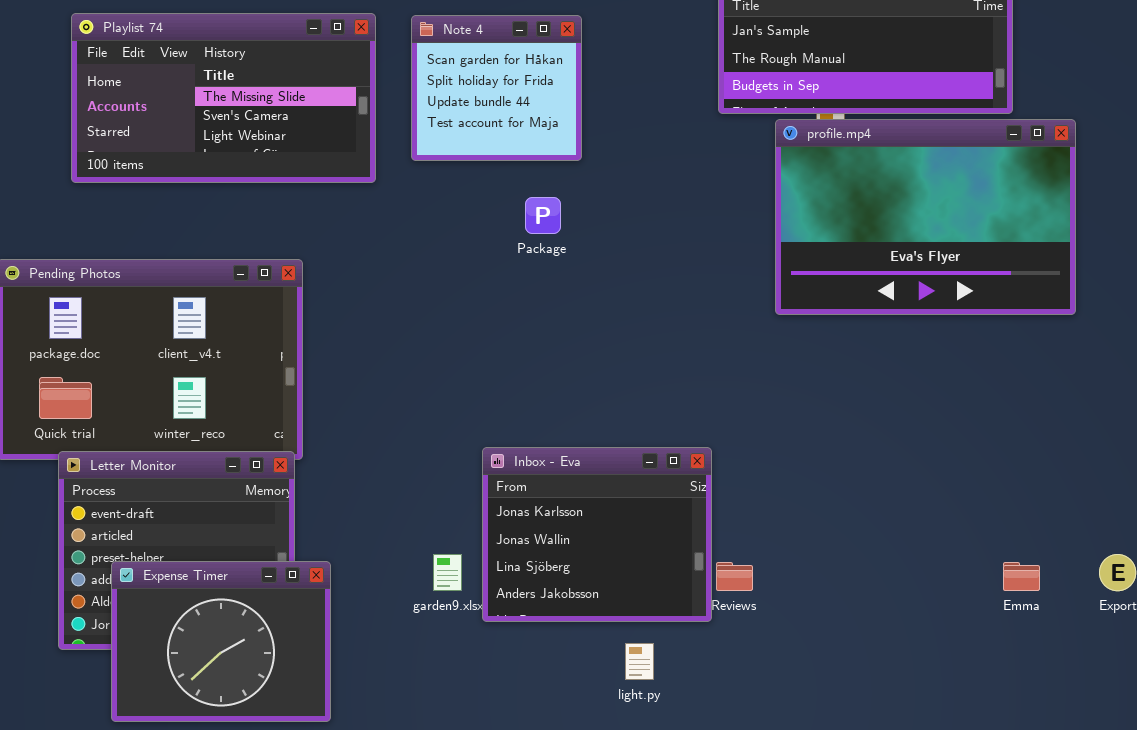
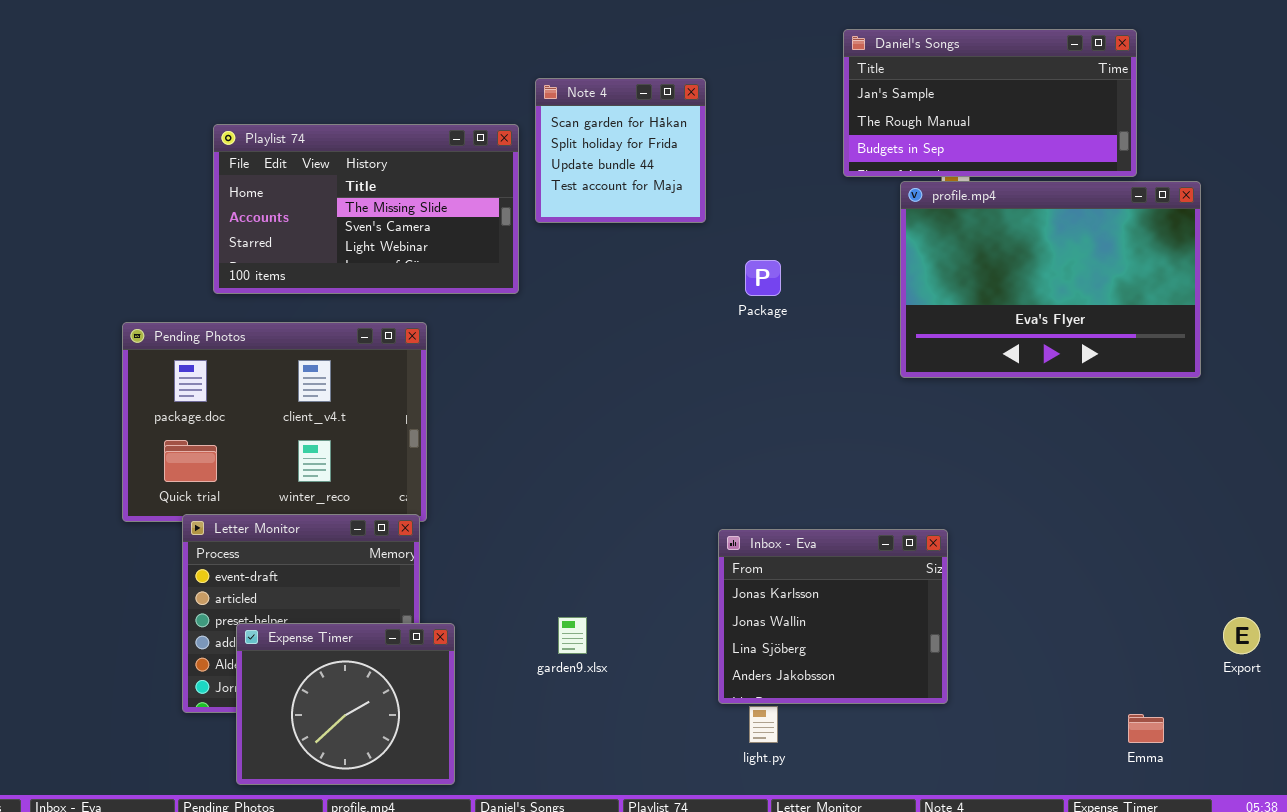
Playlist 74: [71,13,376,183] -> [213,124,519,294], moved
Package: [525,197,561,234] -> [745,260,781,296], moved
Inbox - Eva: [482,447,712,622] -> [718,529,948,704], moved
Emma: [1003,562,1040,591] -> [1128,714,1164,743], moved

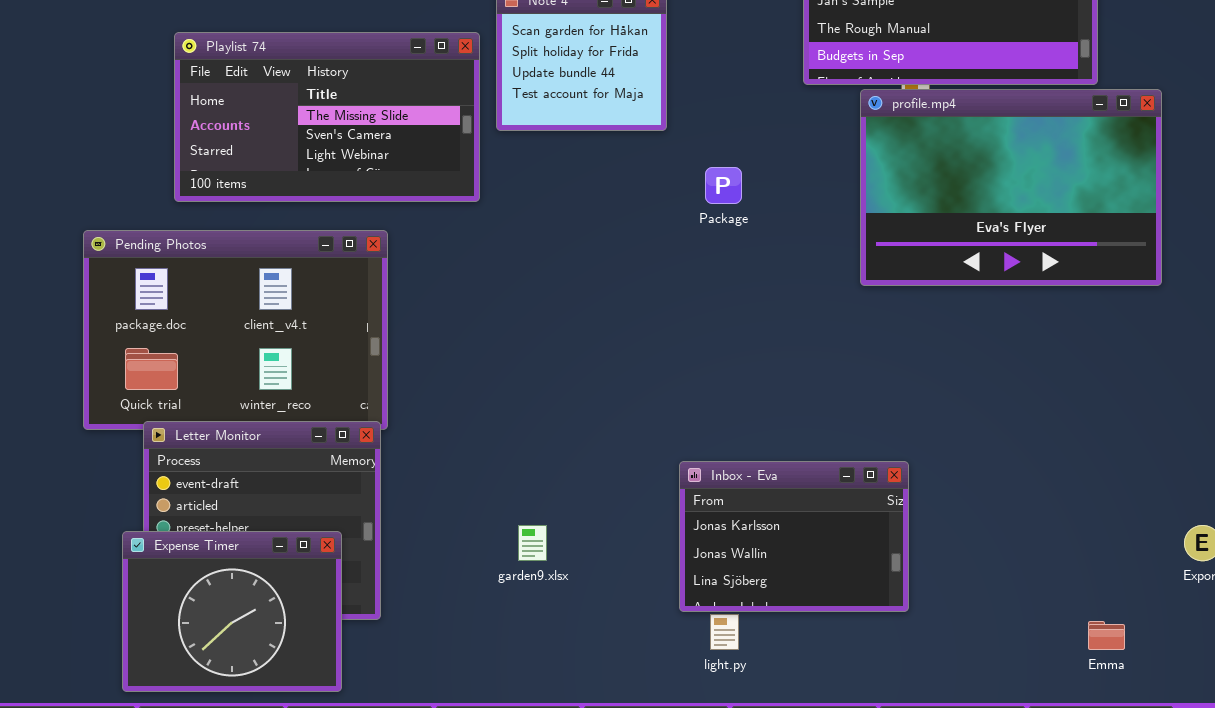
Inbox - Eva: [718,529,948,704] -> [679,461,909,612], resized
Expense Timer: [236,623,455,785] -> [122,531,342,692], moved

